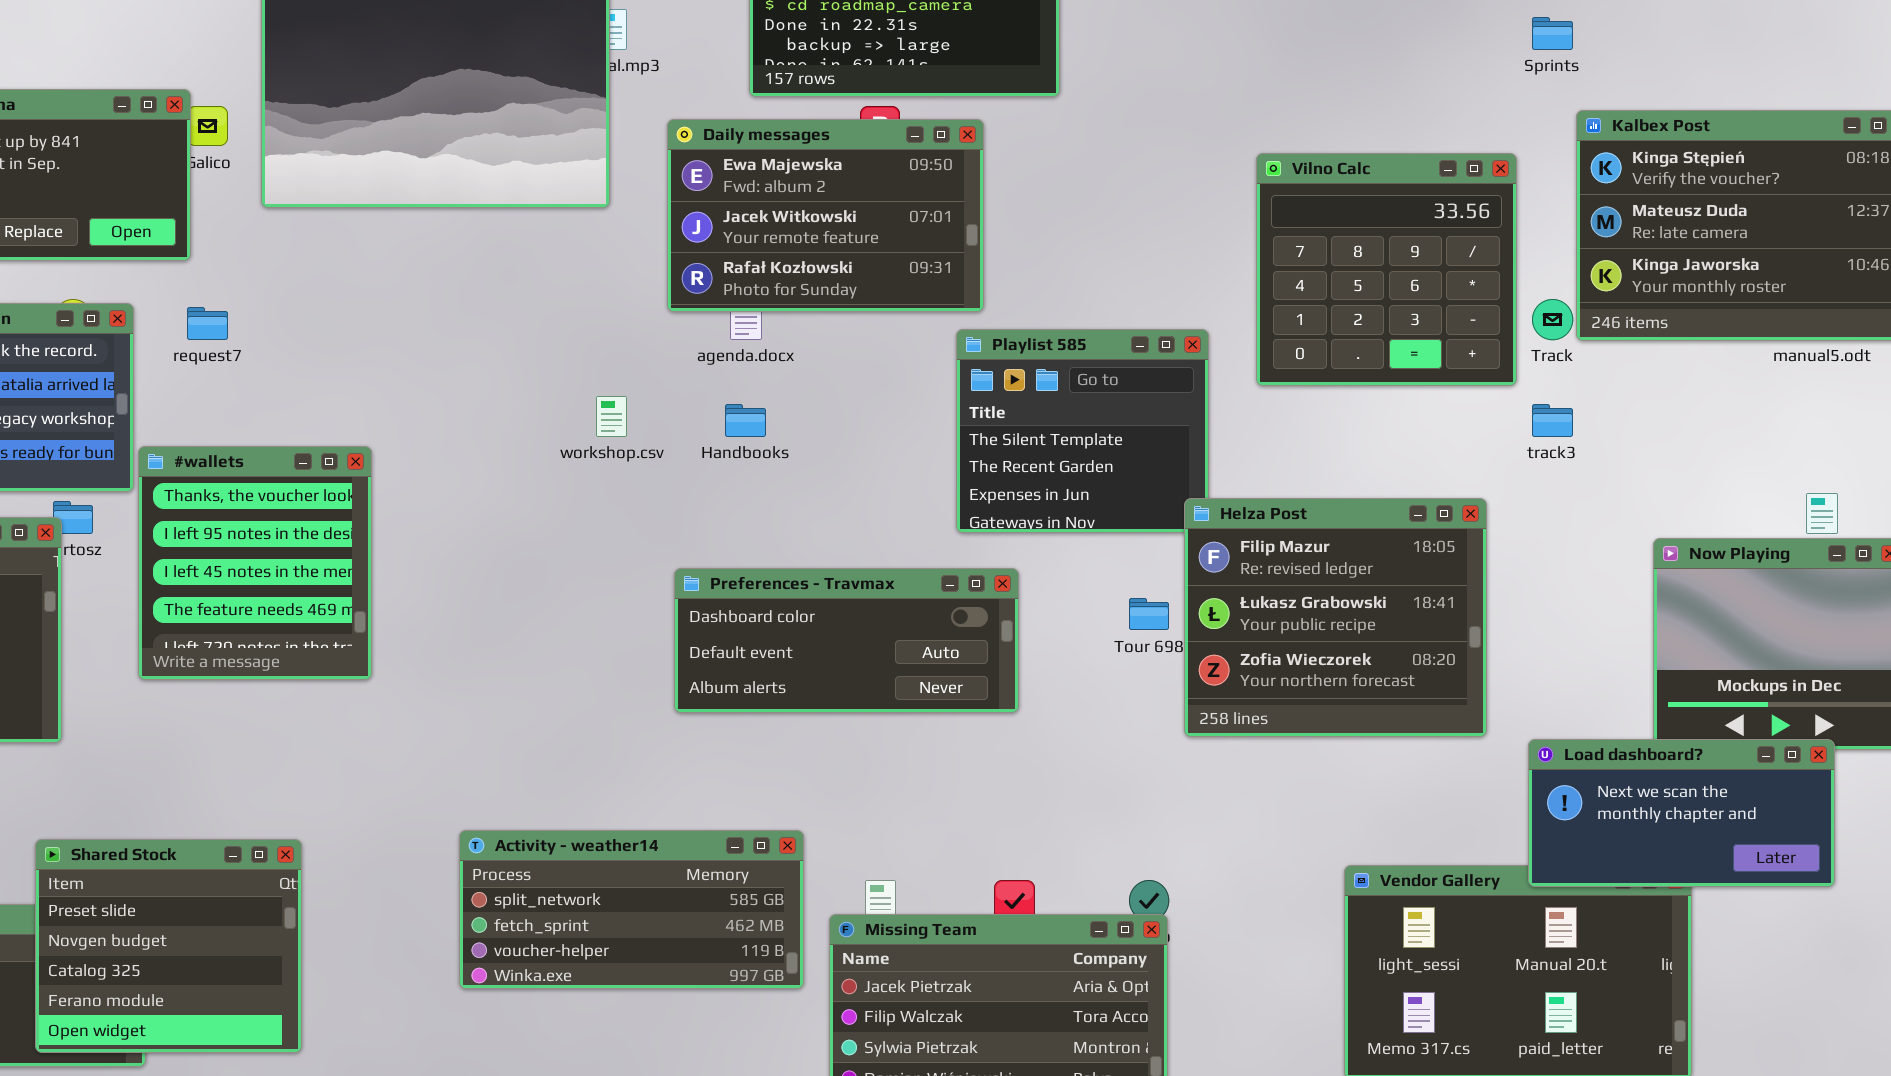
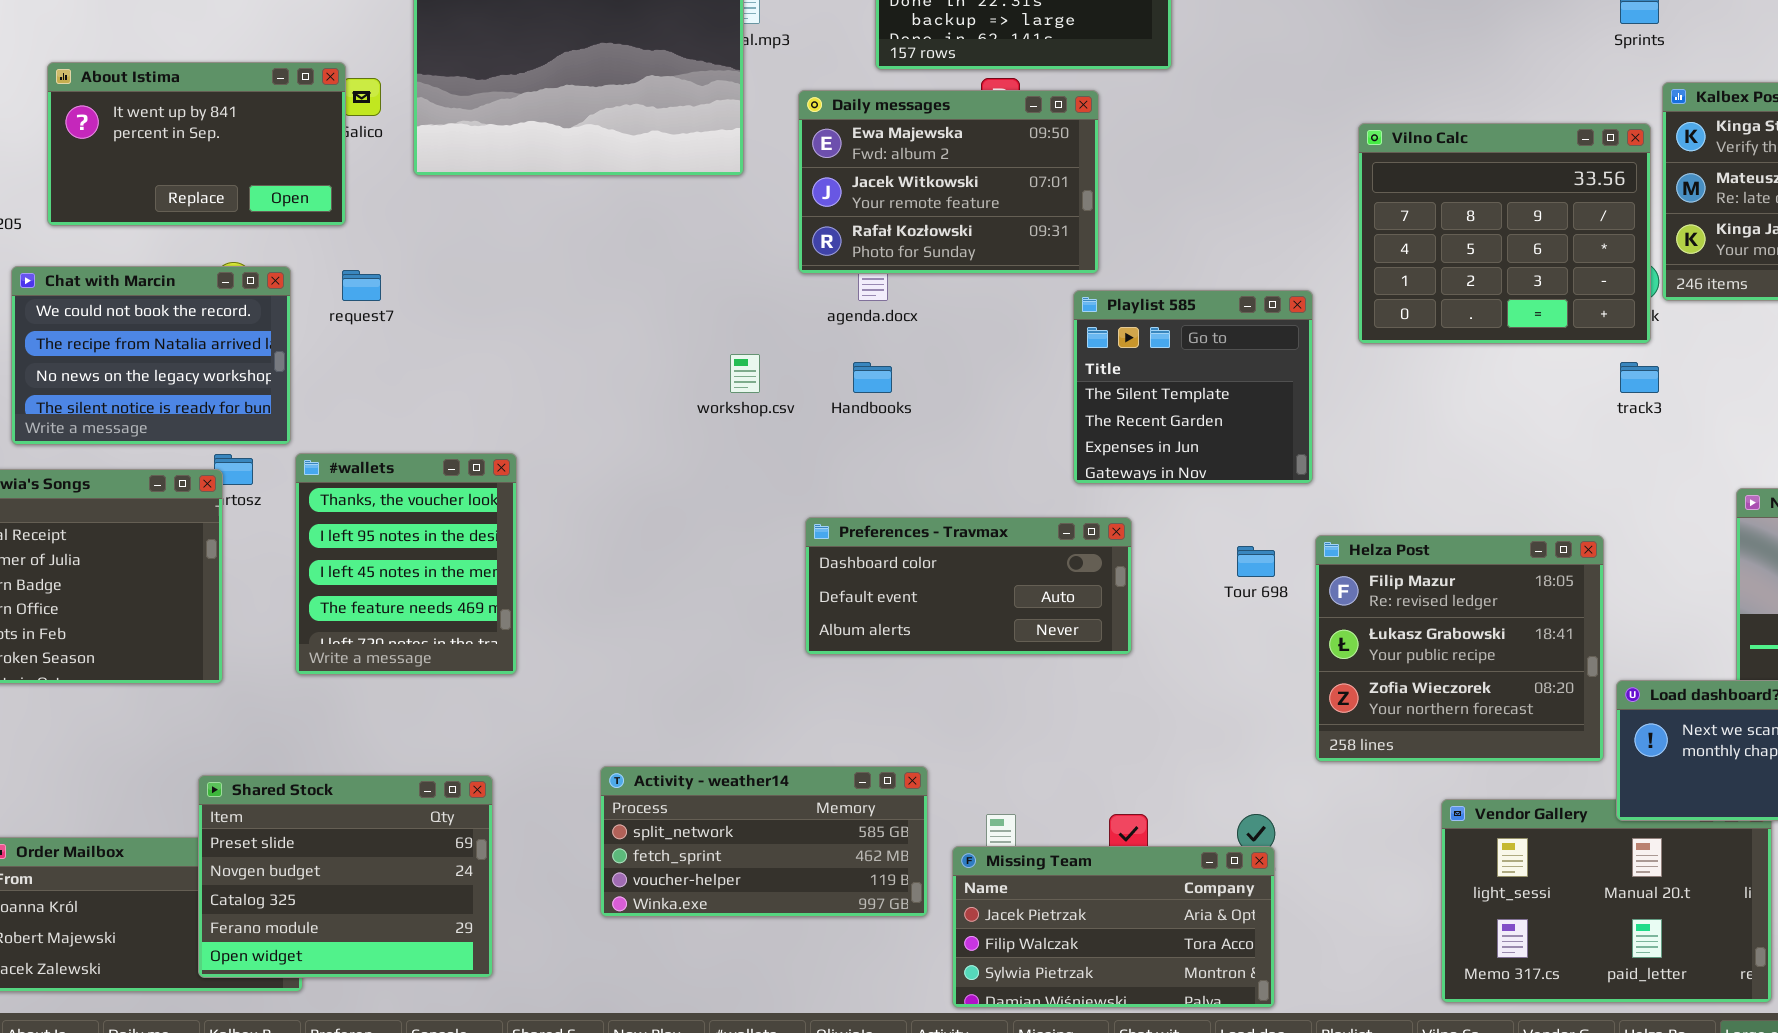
Vilno Calc: [1256,153,1517,386] -> [1358,123,1651,344], resized
#wallets: [138,446,372,680] -> [295,453,517,675], moved
Helza Post: [1184,498,1487,737] -> [1315,535,1604,762], moved
Shared Stock: [35,839,302,1053] -> [198,775,493,978], resized

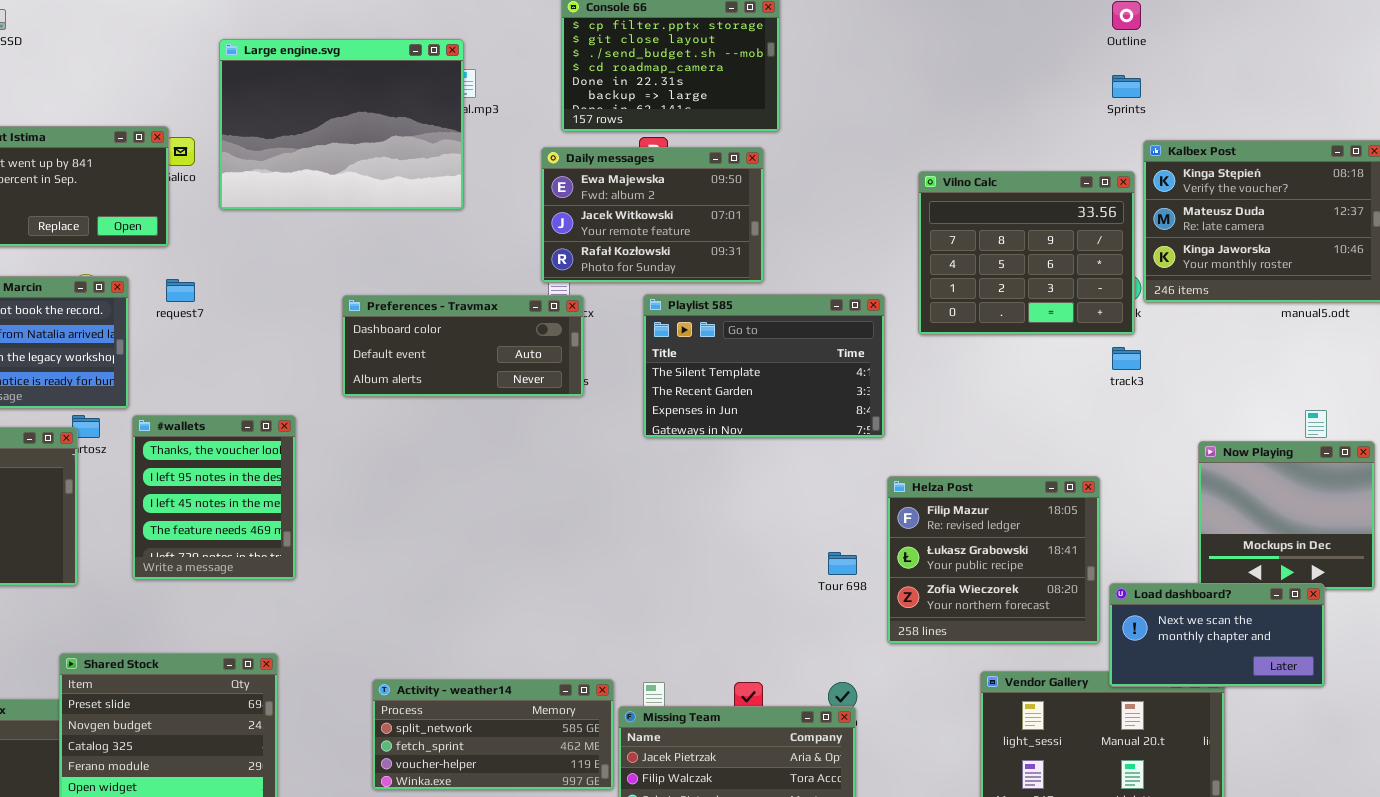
Daily messages: [798,90,1099,274] -> [541,147,764,283], moved
Playlist 585: [1073,290,1313,484] -> [643,294,885,438], resized
Preferences - Travmax: [805,517,1132,655] -> [342,295,584,397], moved
Tour 698: [1237,546,1275,577] -> [828,552,857,575], moved
Activity - weather14: [600,766,928,917] -> [372,679,614,790], moved

